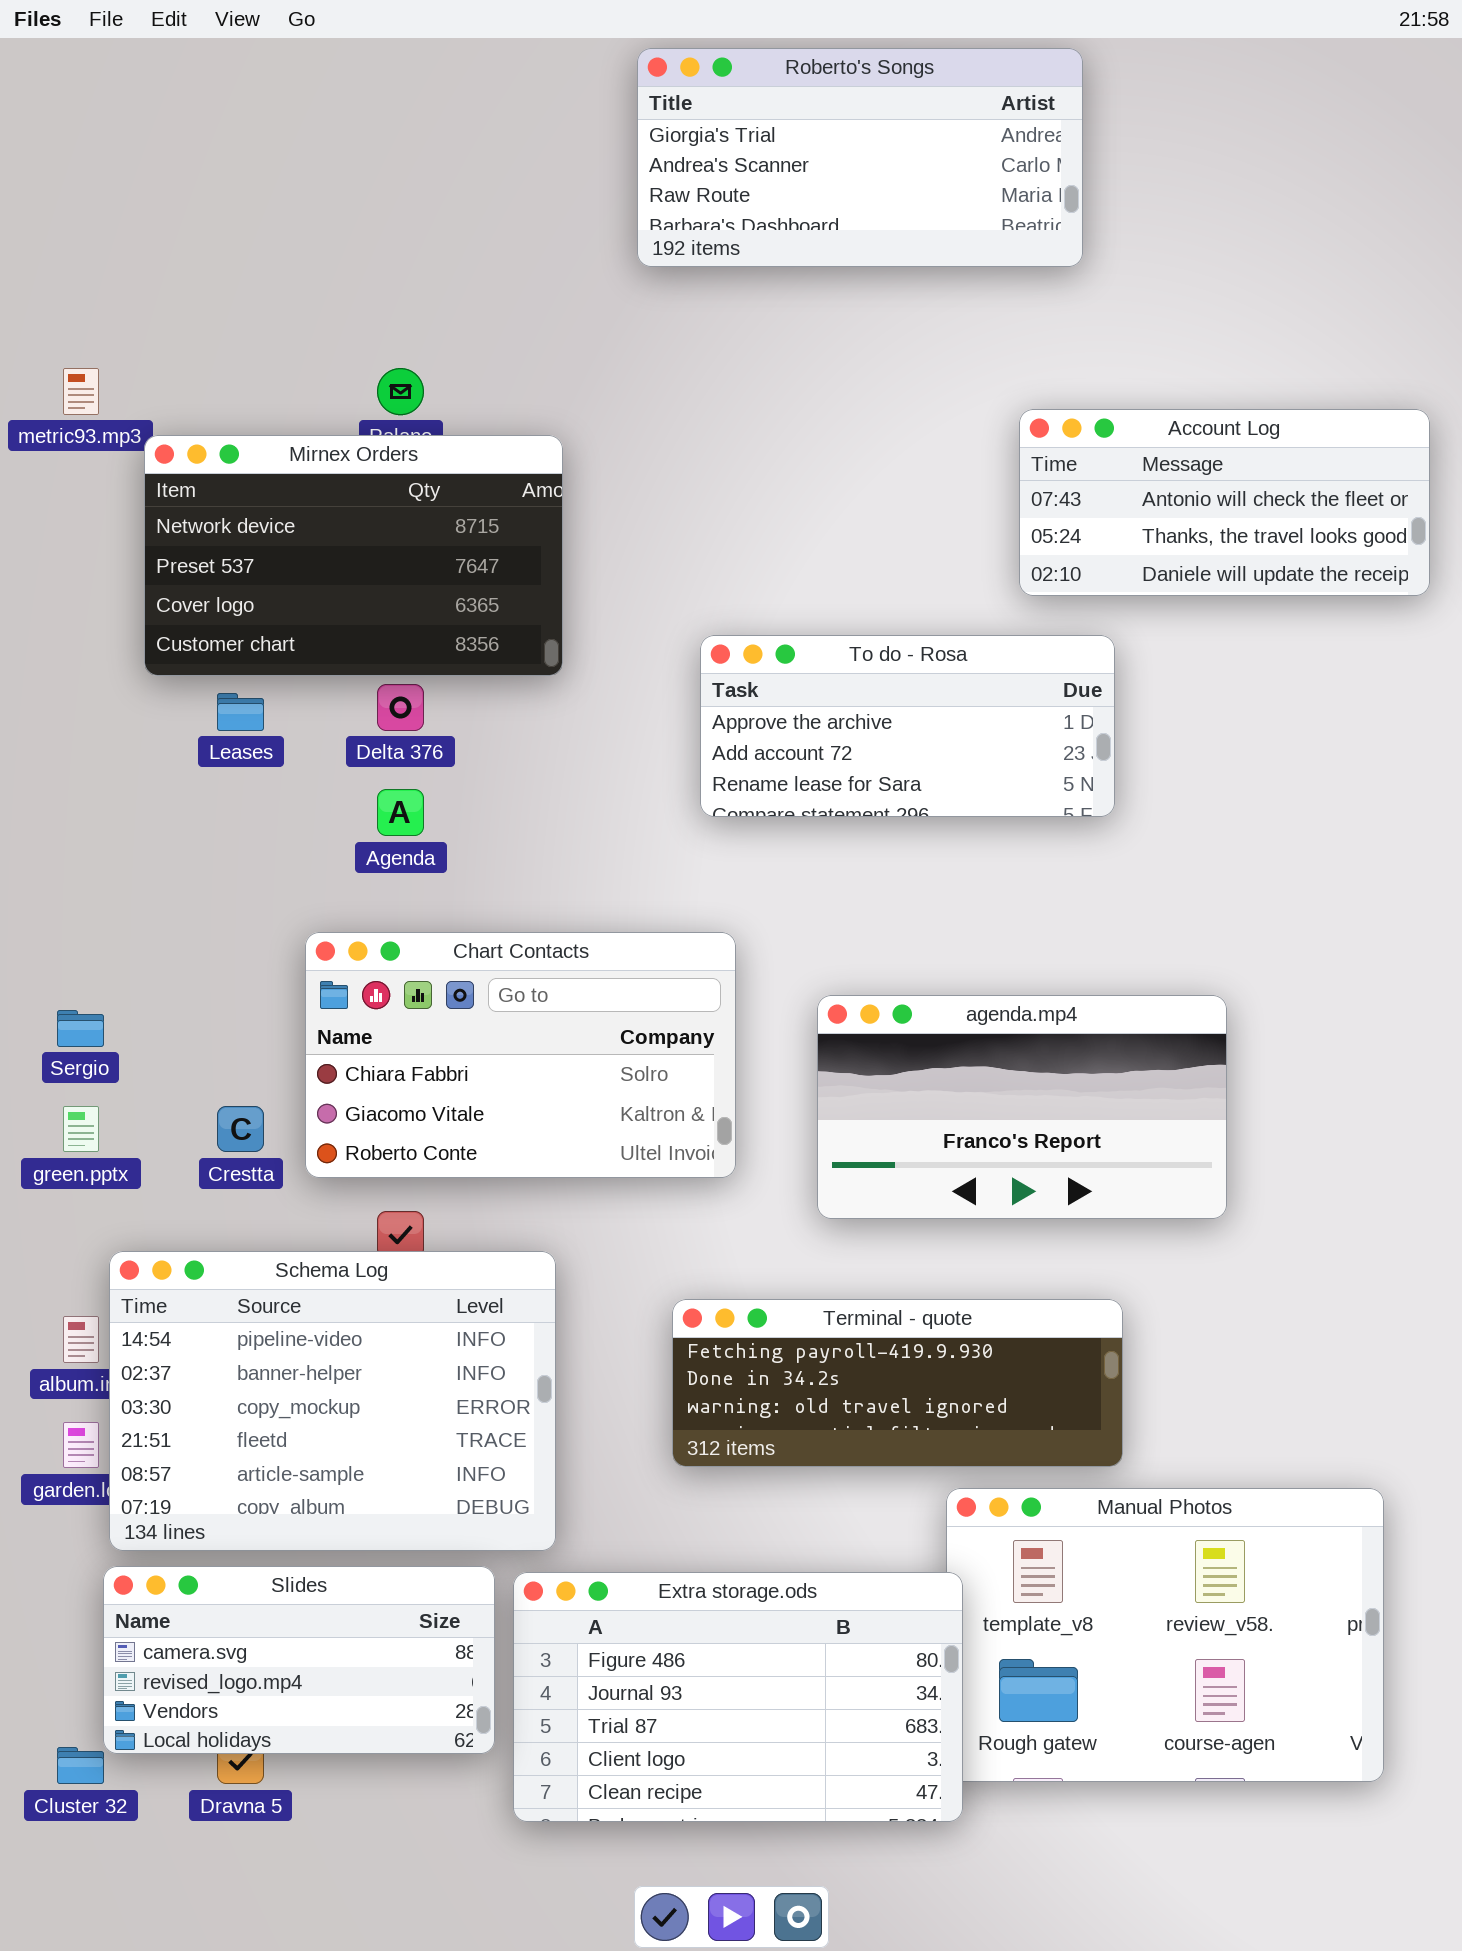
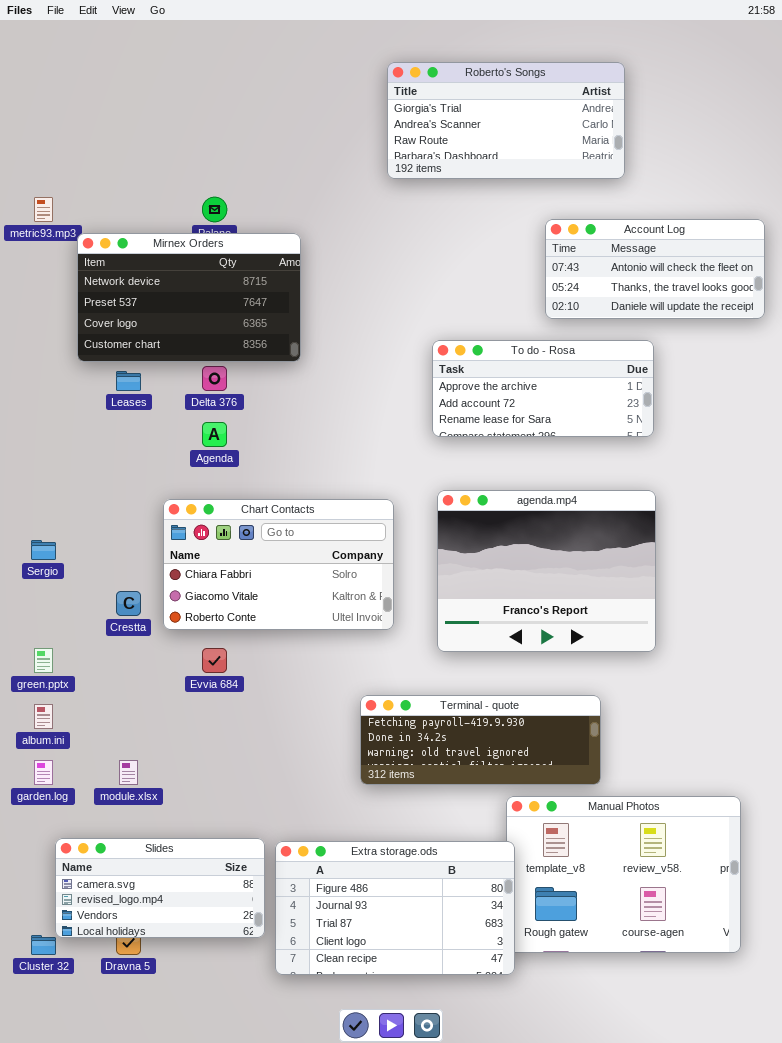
Roberto's Songs: [637,48,1083,267] -> [387,62,625,179], moved
To do - Rosa: [700,635,1115,817] -> [432,340,654,437], moved
agenda.mp4: [817,995,1227,1219] -> [437,490,656,652], resized
green.pptx: [63,1106,99,1152] -> [34,648,53,673], moved
Schema Log: [109,1251,556,1551] -> none, closed

